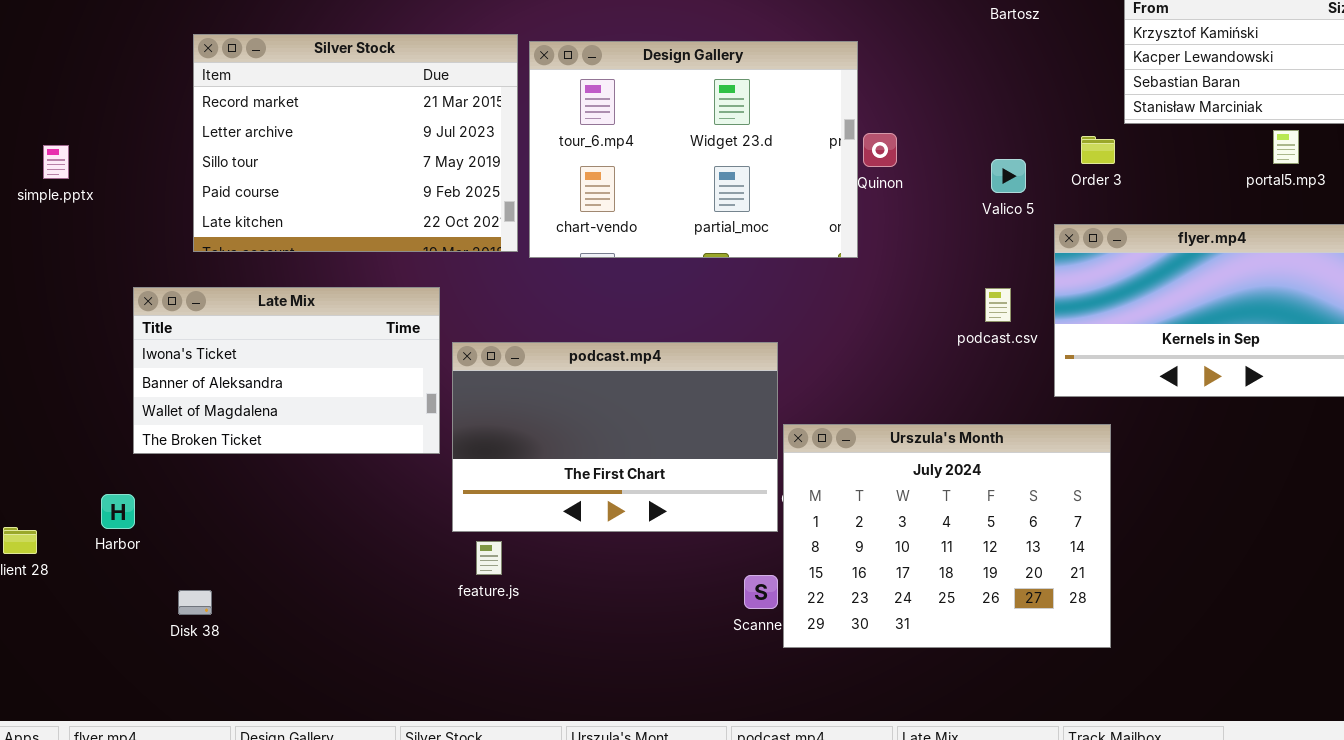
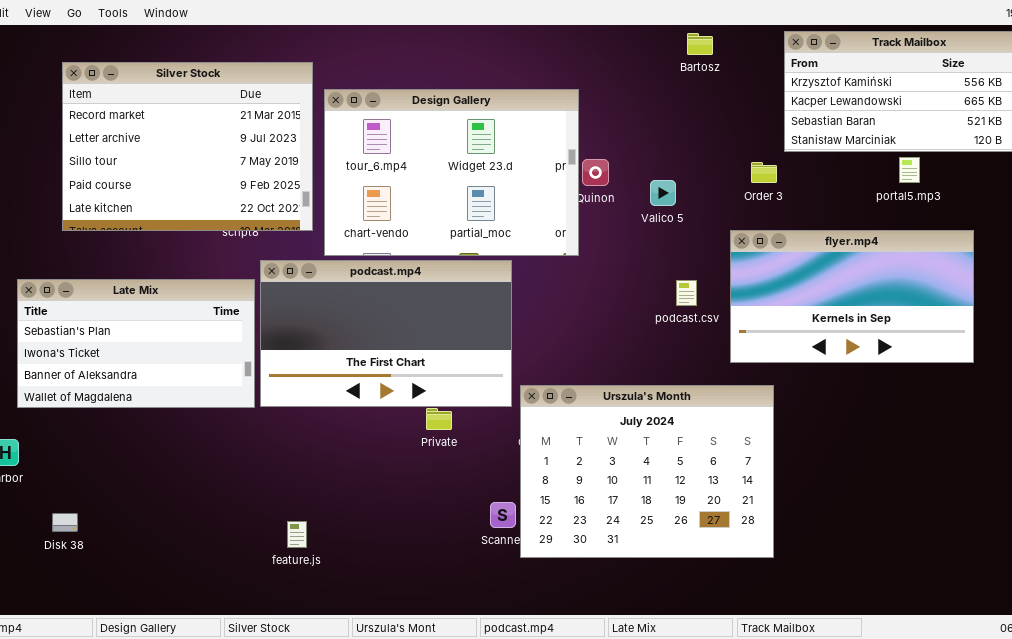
Silver Stock: [193,34,518,252] -> [62,62,313,231], moved
Valico 5: [991,159,1026,193] -> [650,180,676,206], moved
Late Mix: [133,287,440,454] -> [17,279,255,408], scrolled up 1 row
podcast.mp4: [452,342,778,532] -> [260,260,512,407], moved
feature.js: [476,541,502,575] -> [287,521,307,548], moved

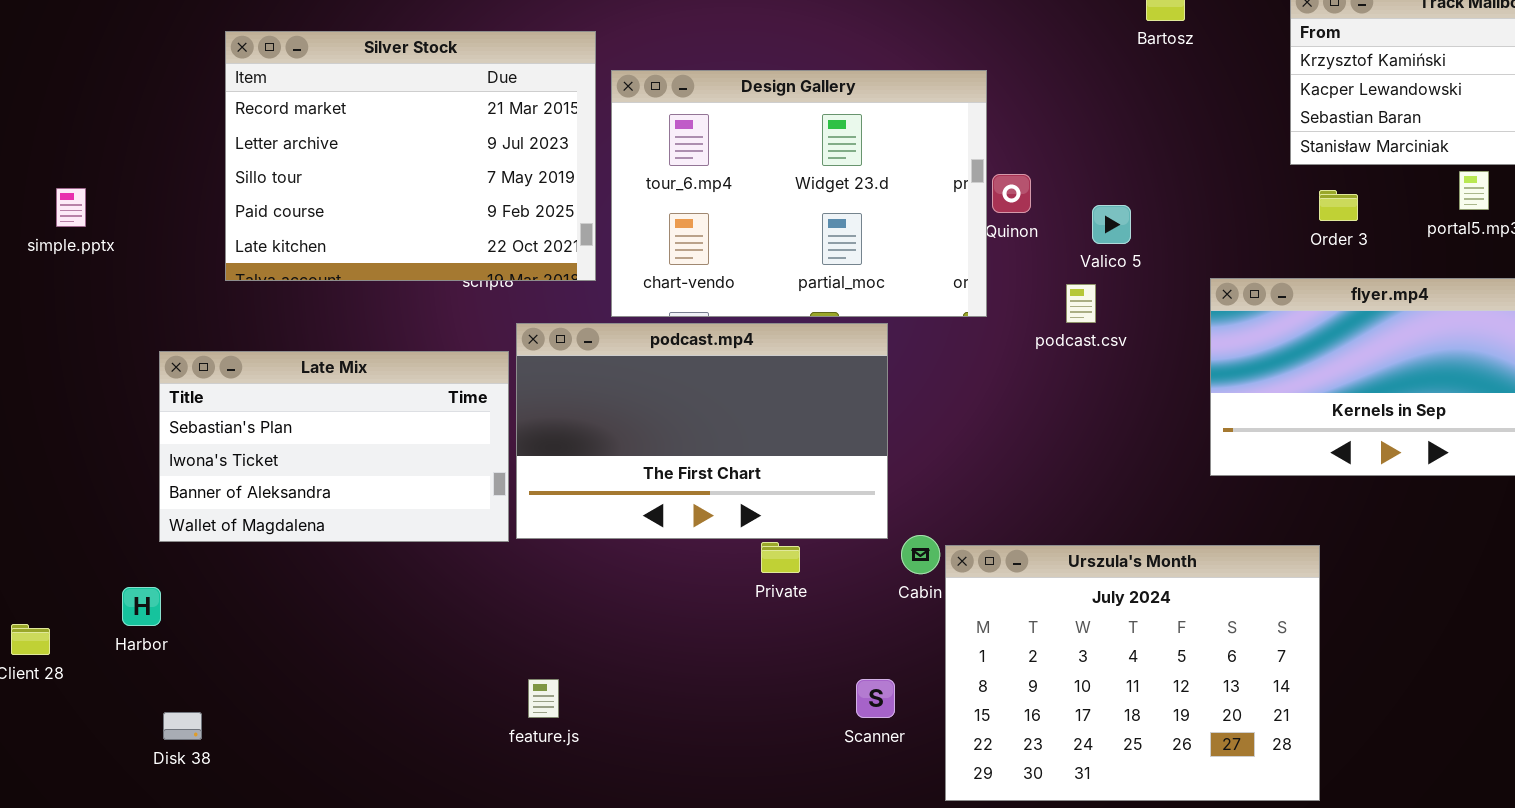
Order 3: [751,162,777,183] -> [1319,190,1358,221], moved
podcast.csv: [676,280,697,306] -> [1066,284,1096,323], moved
Urszula's Month: [520,385,774,558] -> [945,545,1320,801], moved
Disk 38: [52,513,78,532] -> [163,712,202,740], moved
feature.js: [287,521,307,548] -> [528,679,559,718], moved

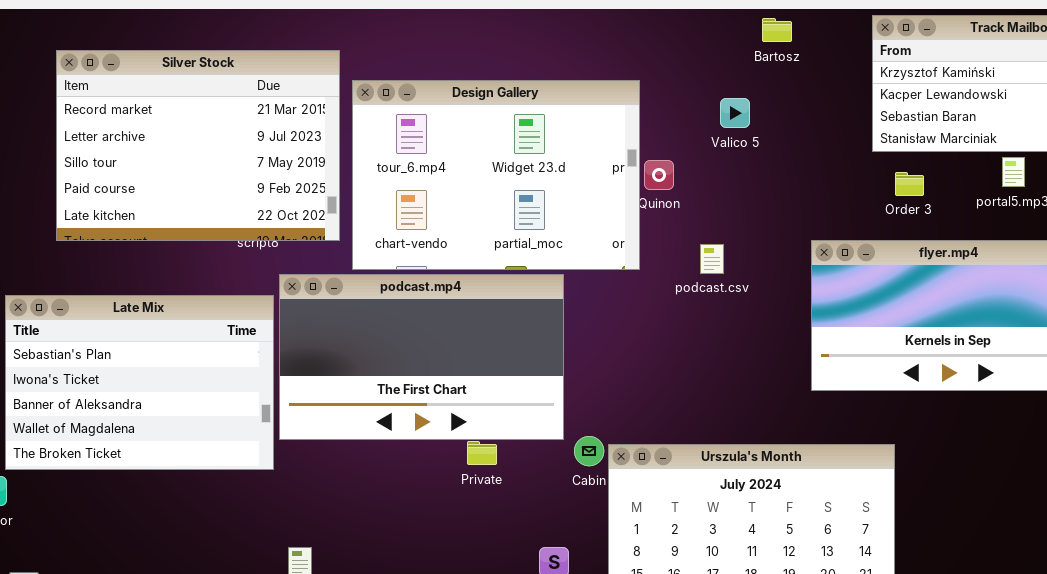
Valico 5: [1092,205,1131,244] -> [720,98,750,128], moved
Late Mix: [159,351,509,542] -> [5,295,274,470], resized

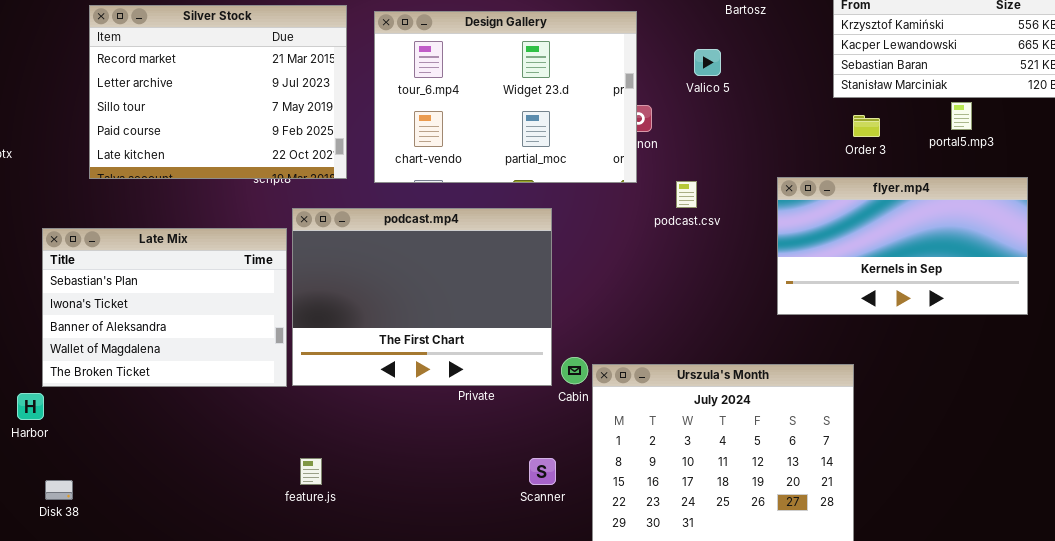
Design Gallery: [352,80,640,270] -> [374,11,637,183], moved
podcast.mp4: [279,274,564,440] -> [292,208,552,386], resized

